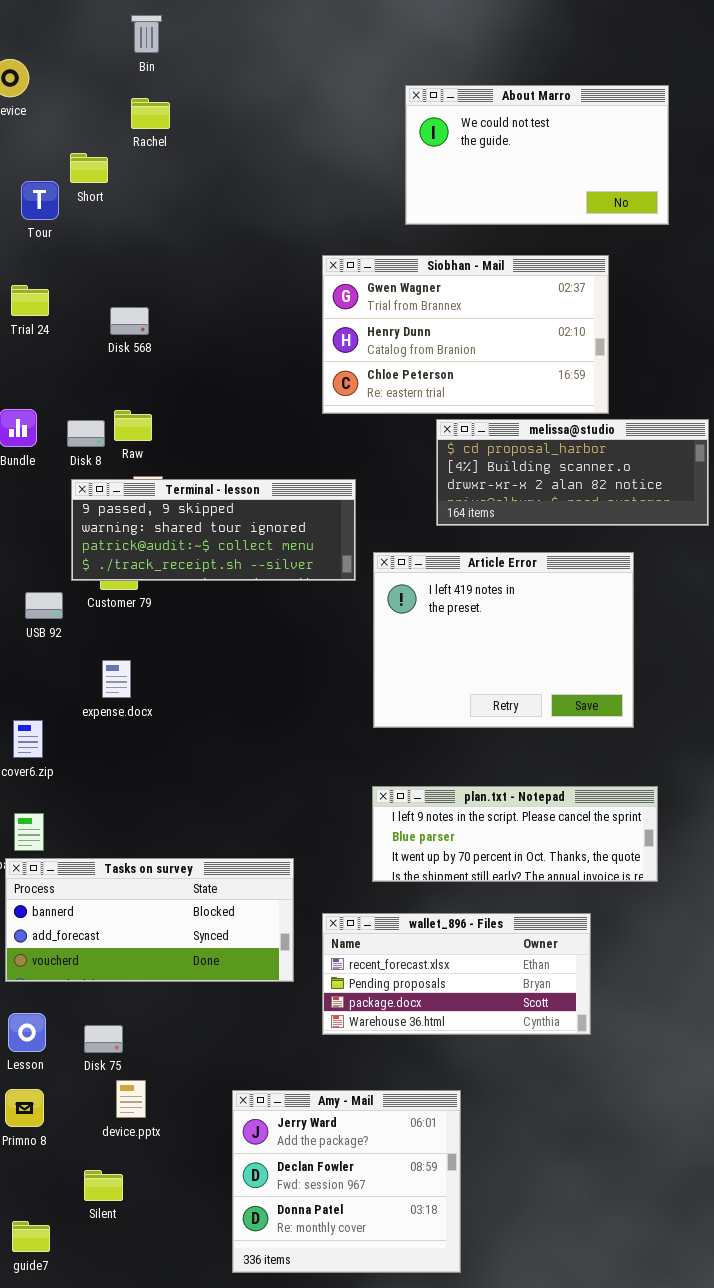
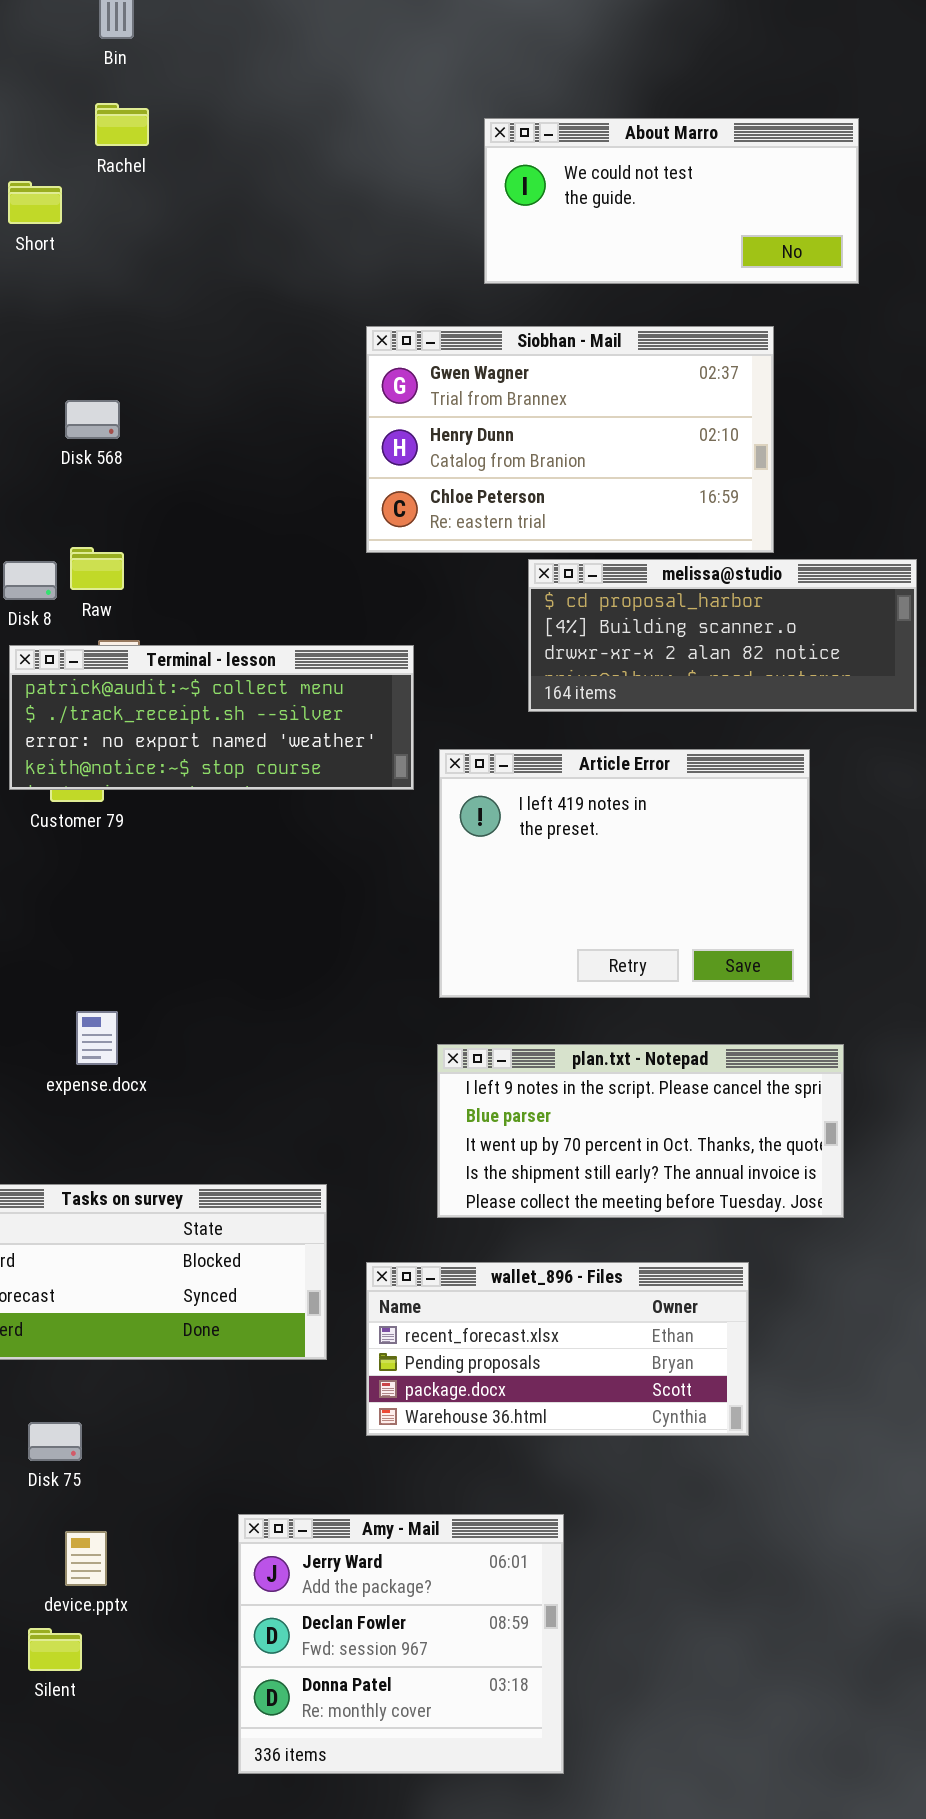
About Marro: [405,85,669,225] -> [484,118,859,284], resized
Terminal - lesson: [71,479,356,581] -> [9,645,414,790], scrolled down 2 rows
expense.docx: [102,660,131,698] -> [76,1011,118,1065], moved
plan.txt - Notepad: [372,786,658,882] -> [437,1044,844,1218], resized
device.pptx: [116,1080,146,1118] -> [65,1531,107,1586], moved

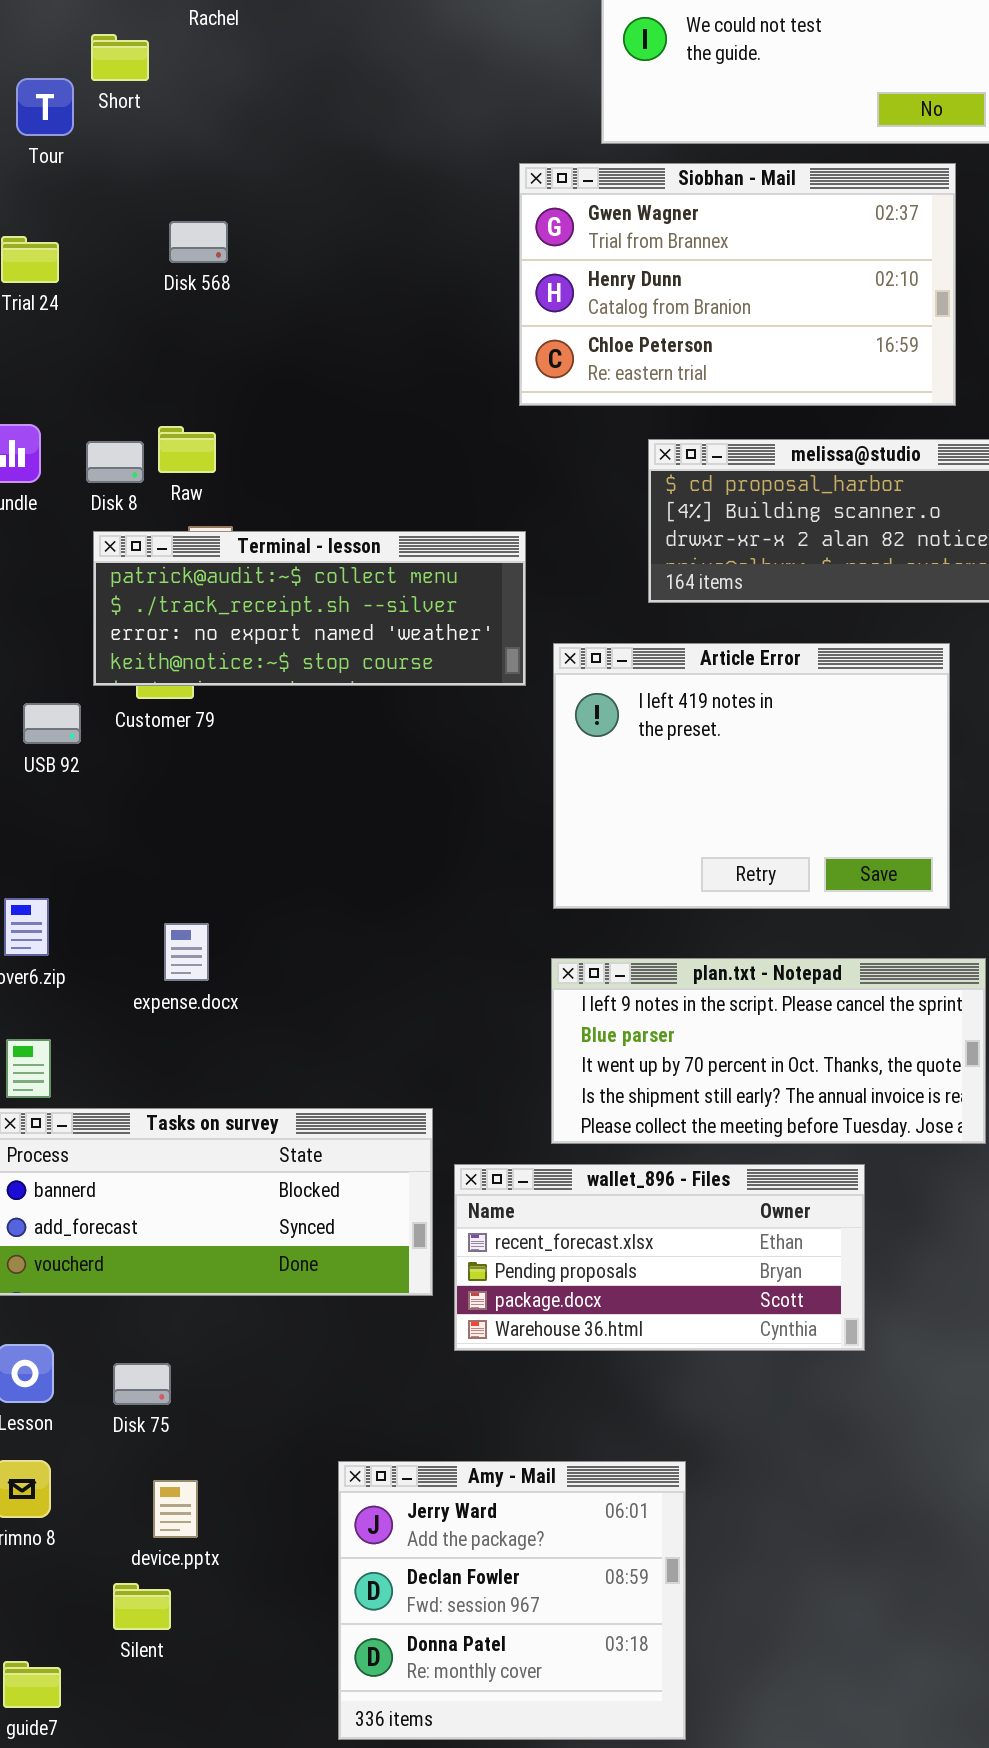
Siobhan - Mail: [366,326,774,553] -> [519,163,956,406], moved
Disk 568: [65,400,120,439] -> [169,221,228,263], moved
wallet_896 - Files: [366,1262,749,1436] -> [454,1164,865,1351], moved

